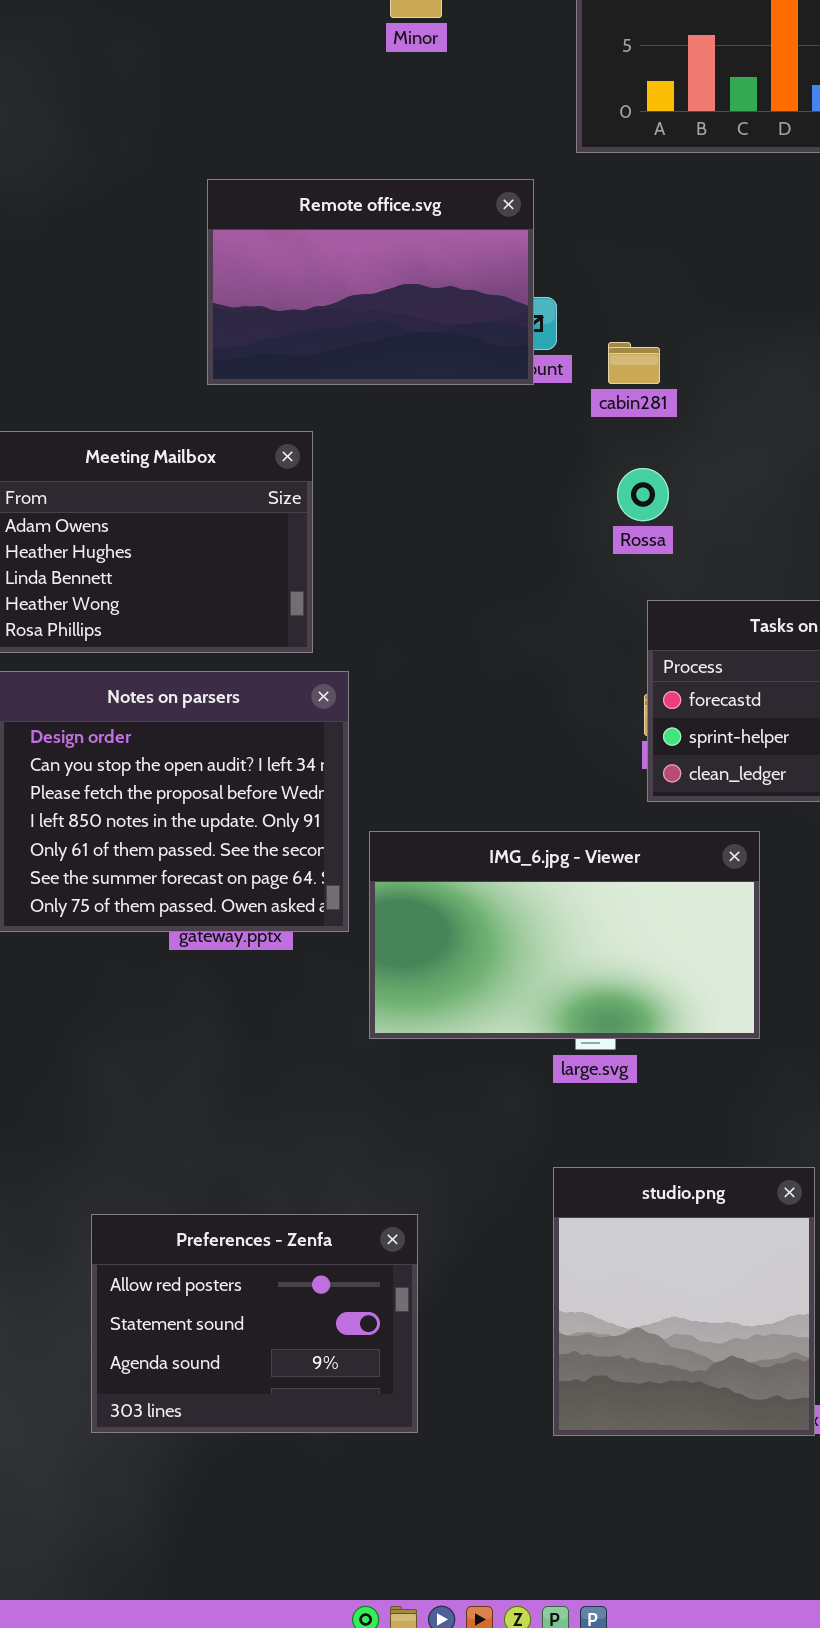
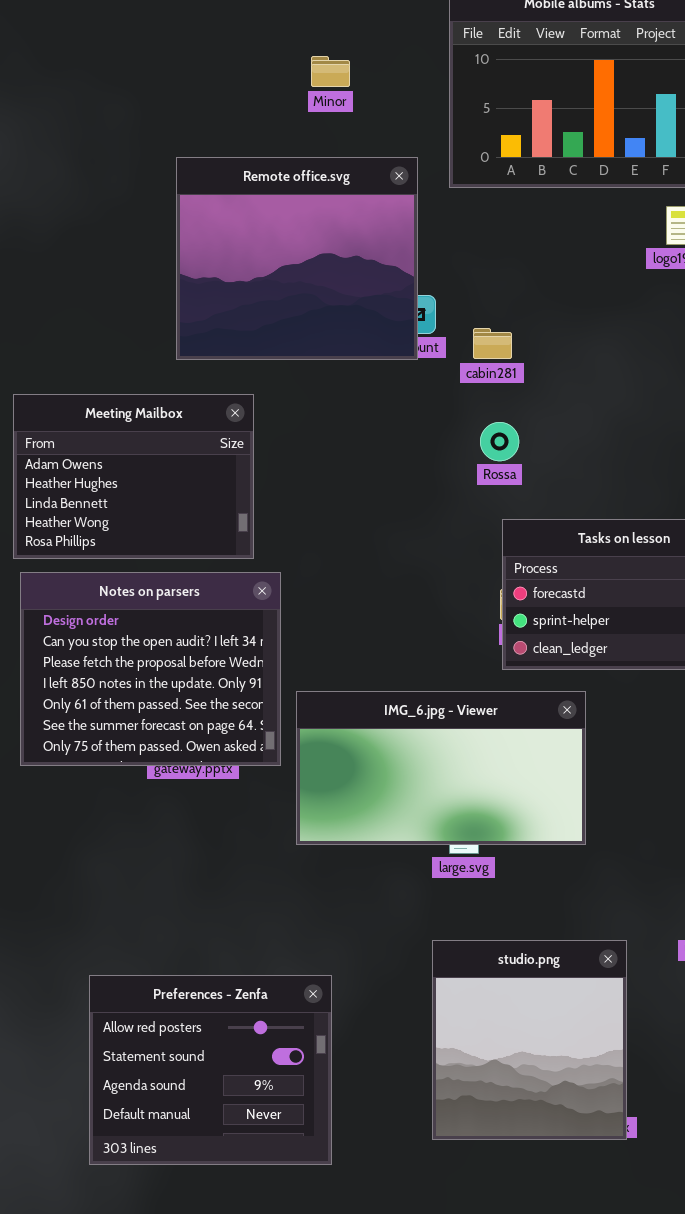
Remote office.svg: [207,179,534,385] -> [176,157,418,360], resized
Preferences - Zenfa: [91,1214,418,1433] -> [89,975,332,1165], resized

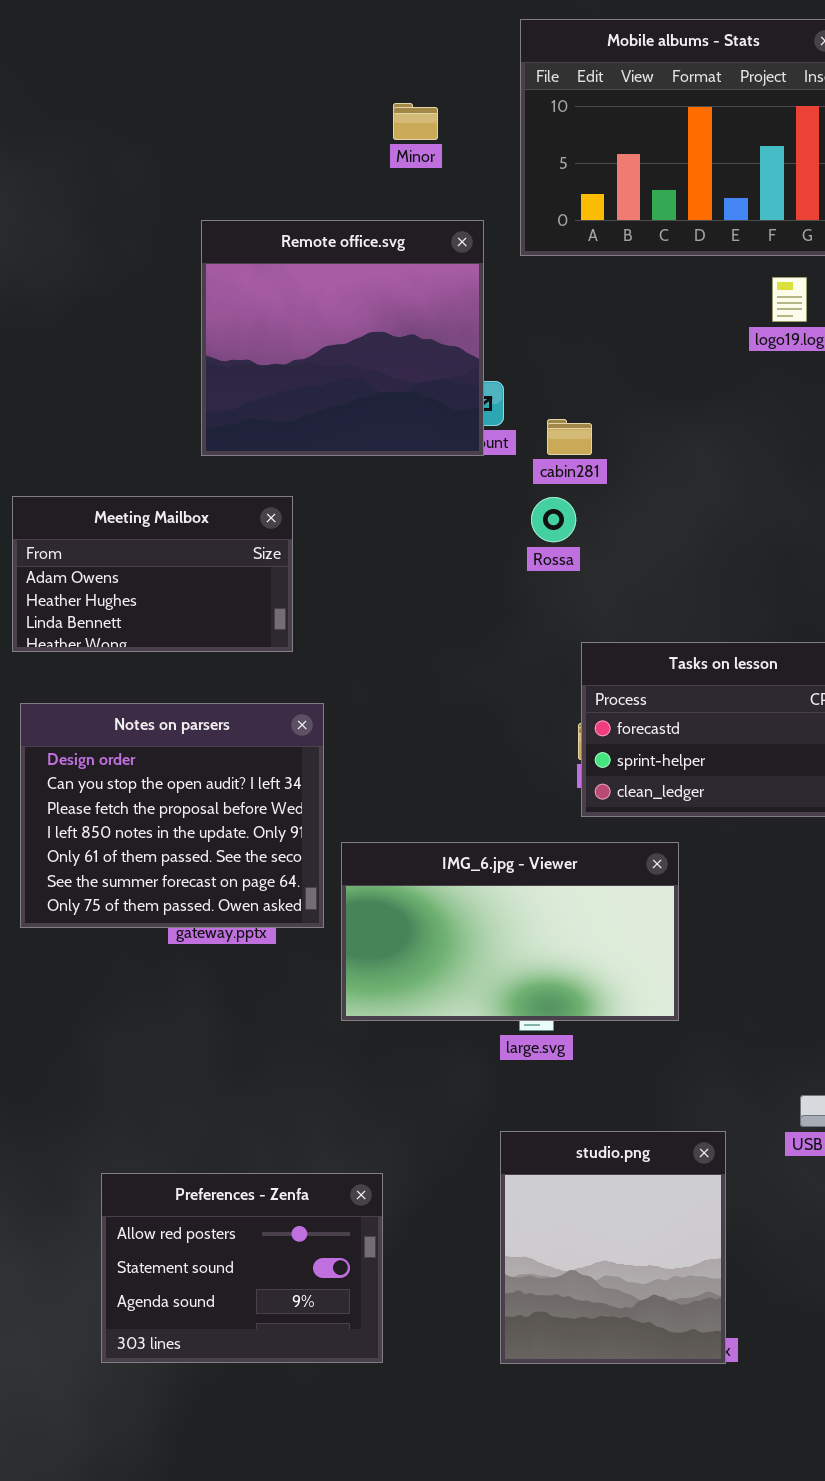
Minor: [311,56,350,87] -> [393,103,438,140], moved
Meeting Mailbox: [13,394,254,559] -> [12,496,293,652], resized
Rossa: [480,422,519,461] -> [531,497,576,542], moved
Preferences - Zenfa: [89,975,332,1165] -> [101,1173,383,1363], resized

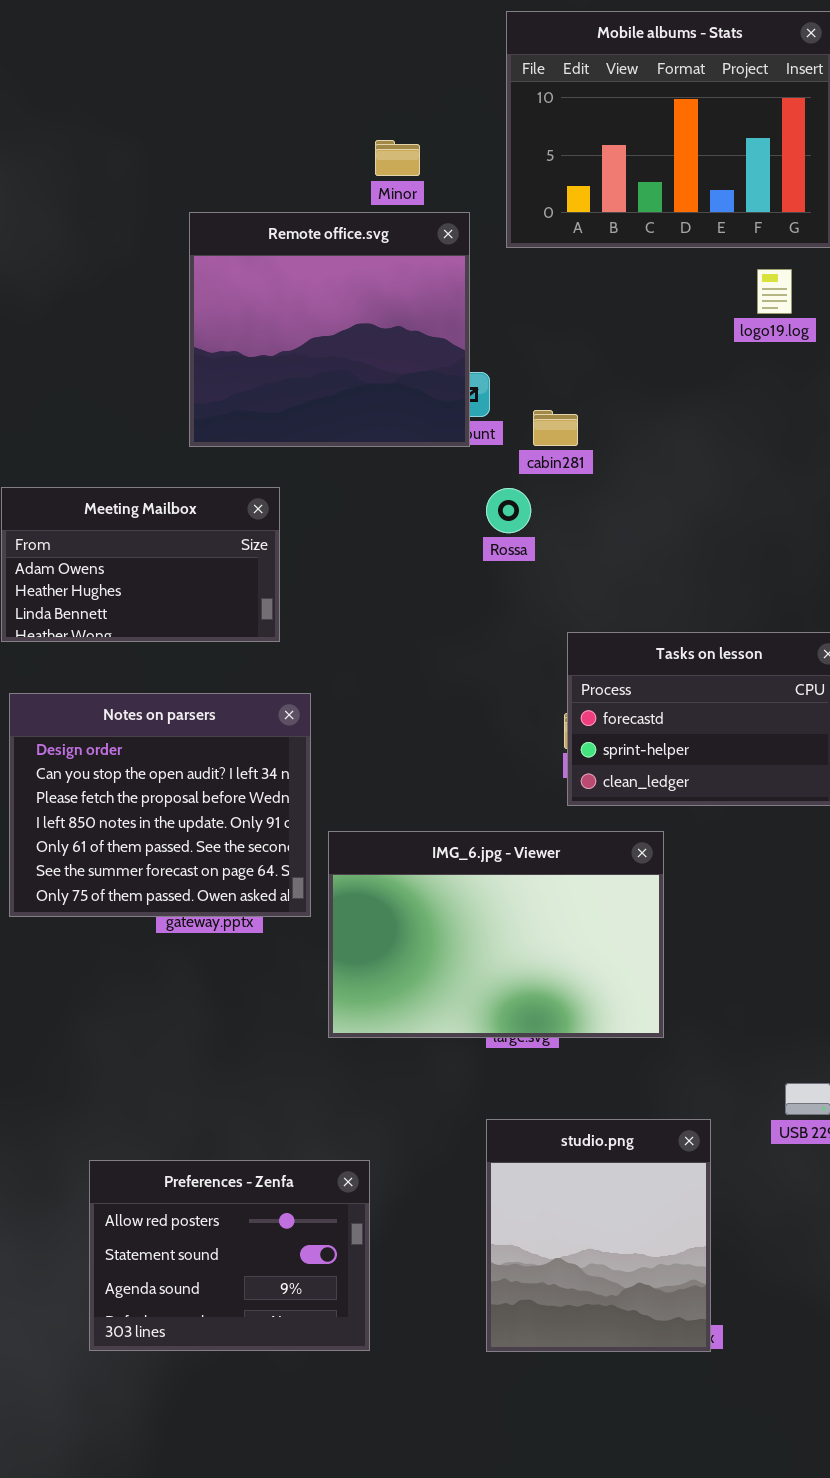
Minor: [393,103,438,140] -> [375,140,420,176], moved
Rossa: [531,497,576,542] -> [486,488,531,533], moved
IMG_6.jpg - Viewer: [341,842,679,1021] -> [328,831,664,1038], resized

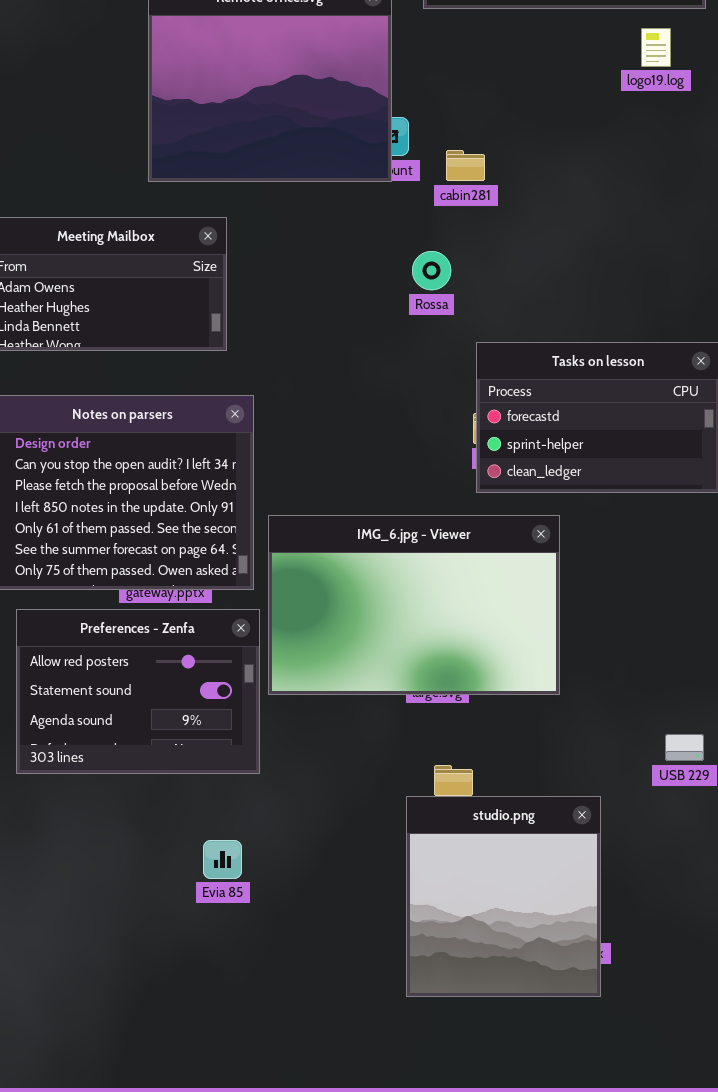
Rossa: [486,488,531,533] -> [412,251,451,290], moved
studio.png: [486,1119,711,1352] -> [406,796,601,997], moved
Preferences - Zenfa: [89,1160,370,1351] -> [16,609,260,774], moved

